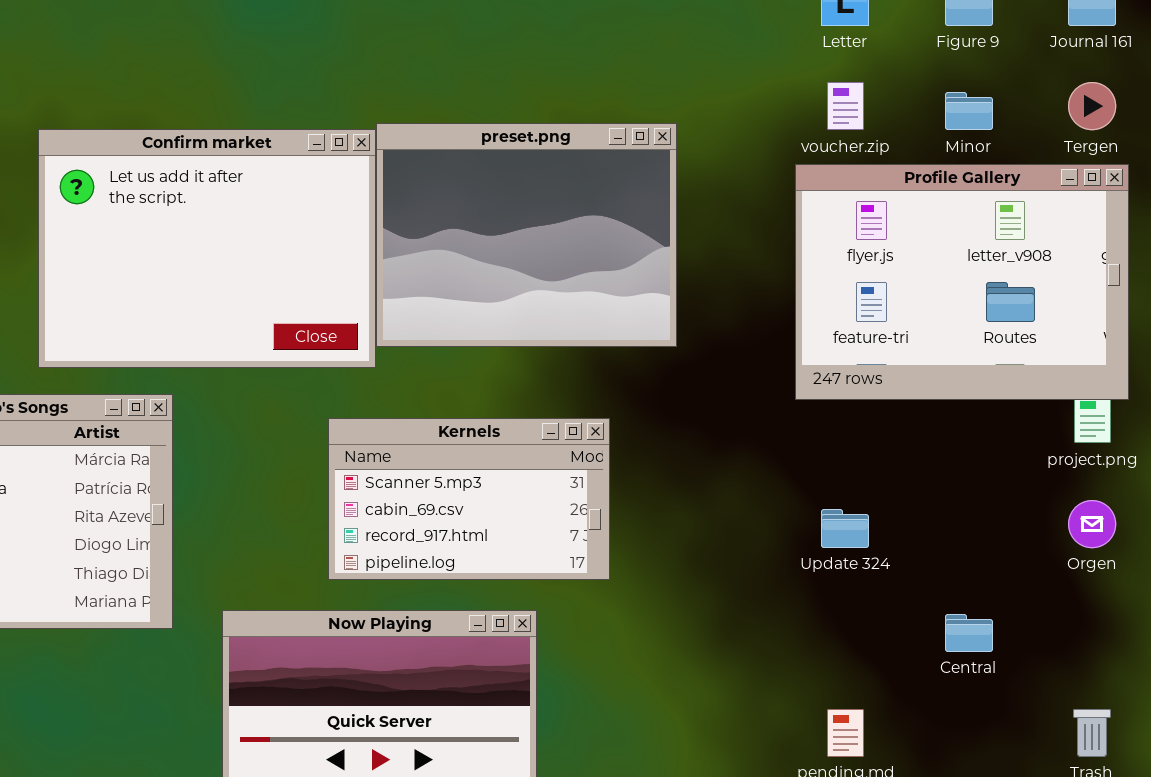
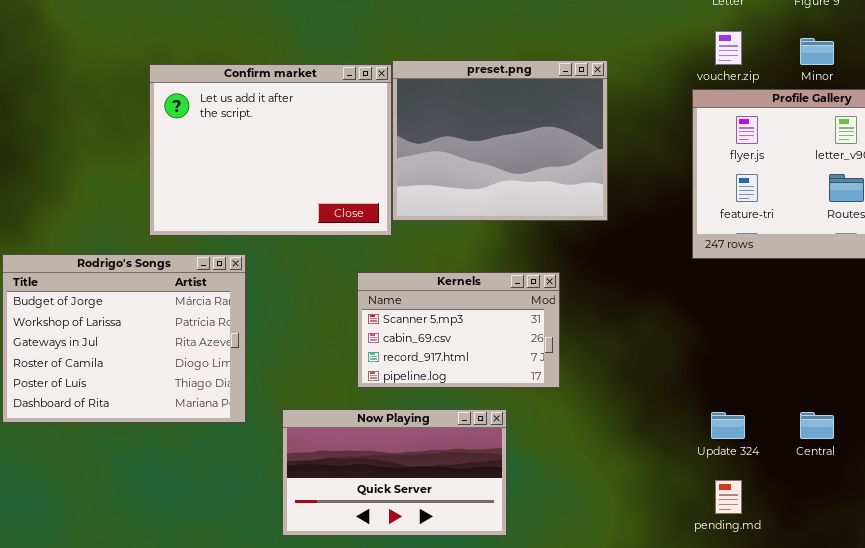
Update 324: [821,509,869,548] -> [711,412,745,439], moved

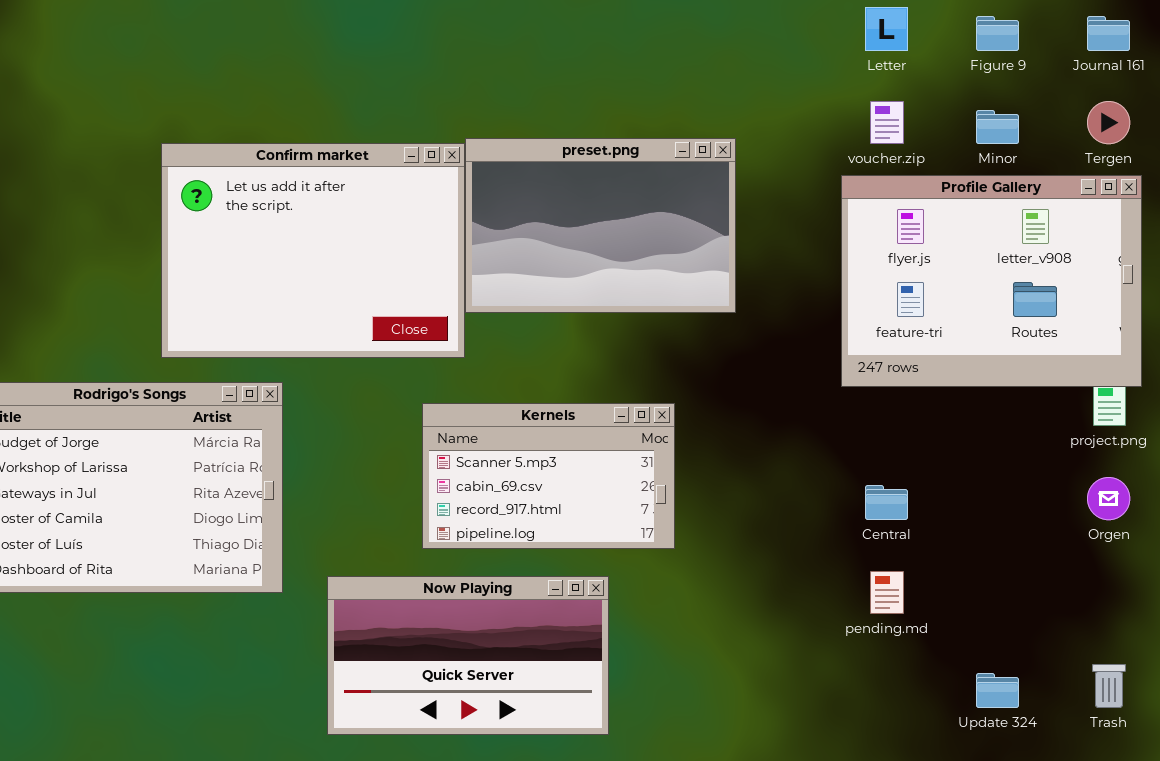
preset.png: [392,60,608,221] -> [465,138,736,313], resized
Update 324: [711,412,745,439] -> [976,673,1019,708], moved
Central: [800,412,834,439] -> [865,485,908,520], moved
pending.md: [715,480,742,514] -> [870,571,904,614], moved

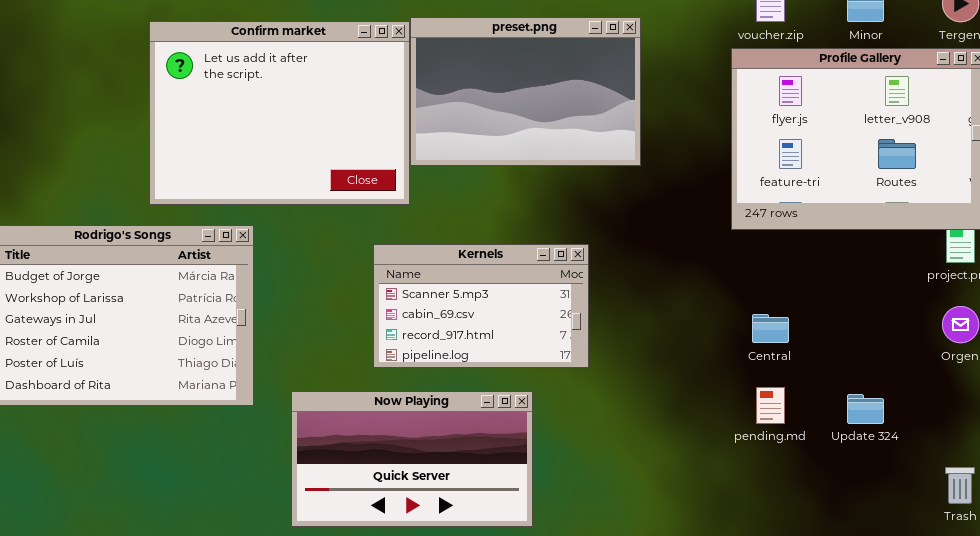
Update 324: [976,673,1019,708] -> [847,394,884,424], moved

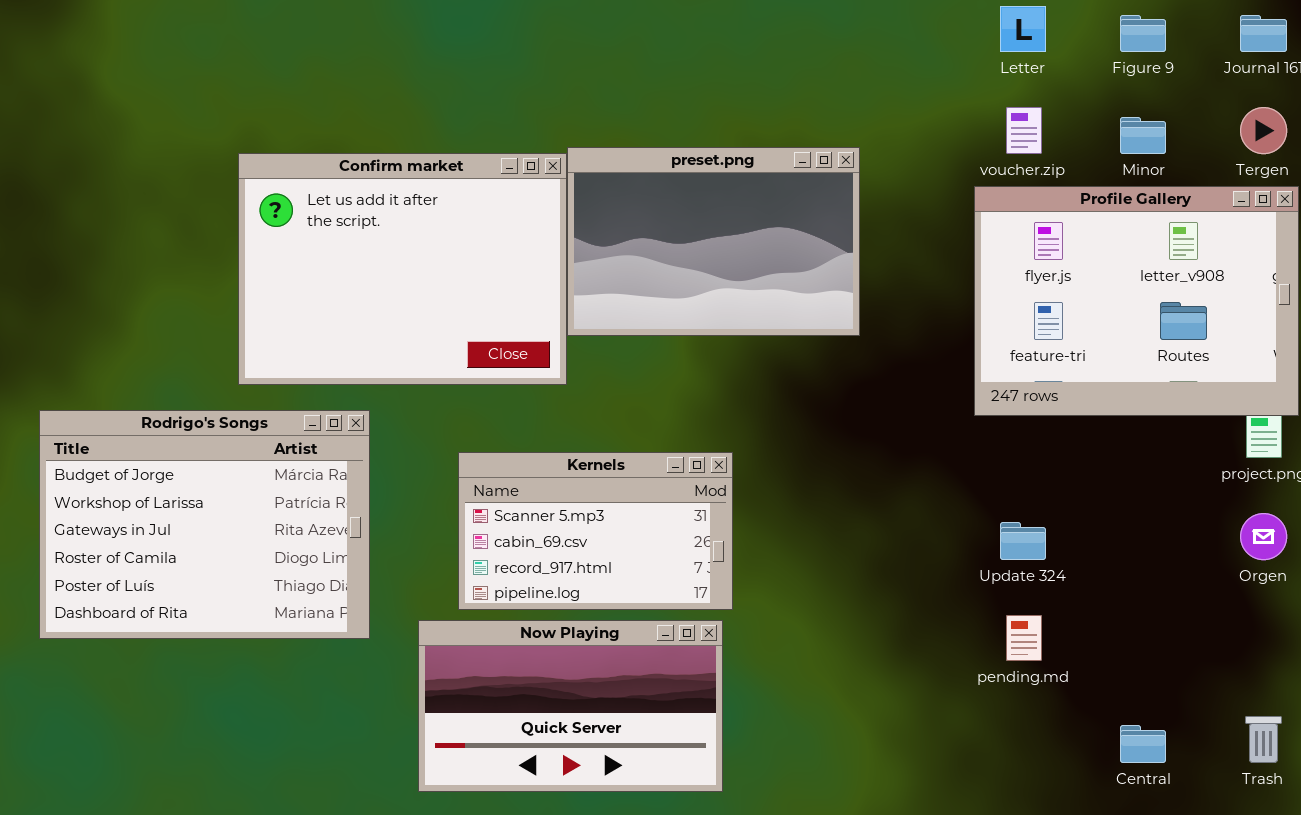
Kernels: [373,244,589,368] -> [458,452,733,610], moved
Central: [752,314,789,343] -> [1120,725,1166,763], moved
Update 324: [847,394,884,424] -> [1000,522,1046,560], moved

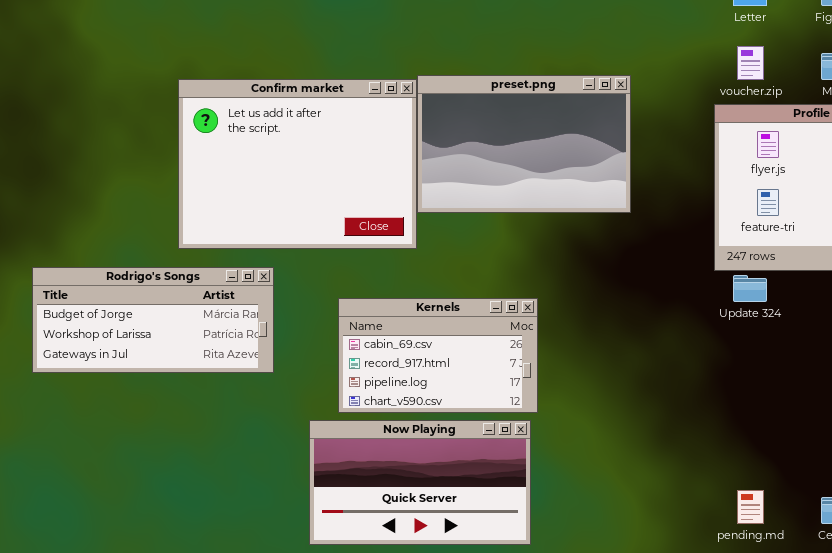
Rodrigo's Songs: [39,410,370,639] -> [32,267,274,373], resized
Kernels: [458,452,733,610] -> [338,298,538,413], scrolled down 1 row
Update 324: [1000,522,1046,560] -> [733,275,767,302], moved
pending.md: [1006,615,1042,661] -> [737,490,764,524], moved

